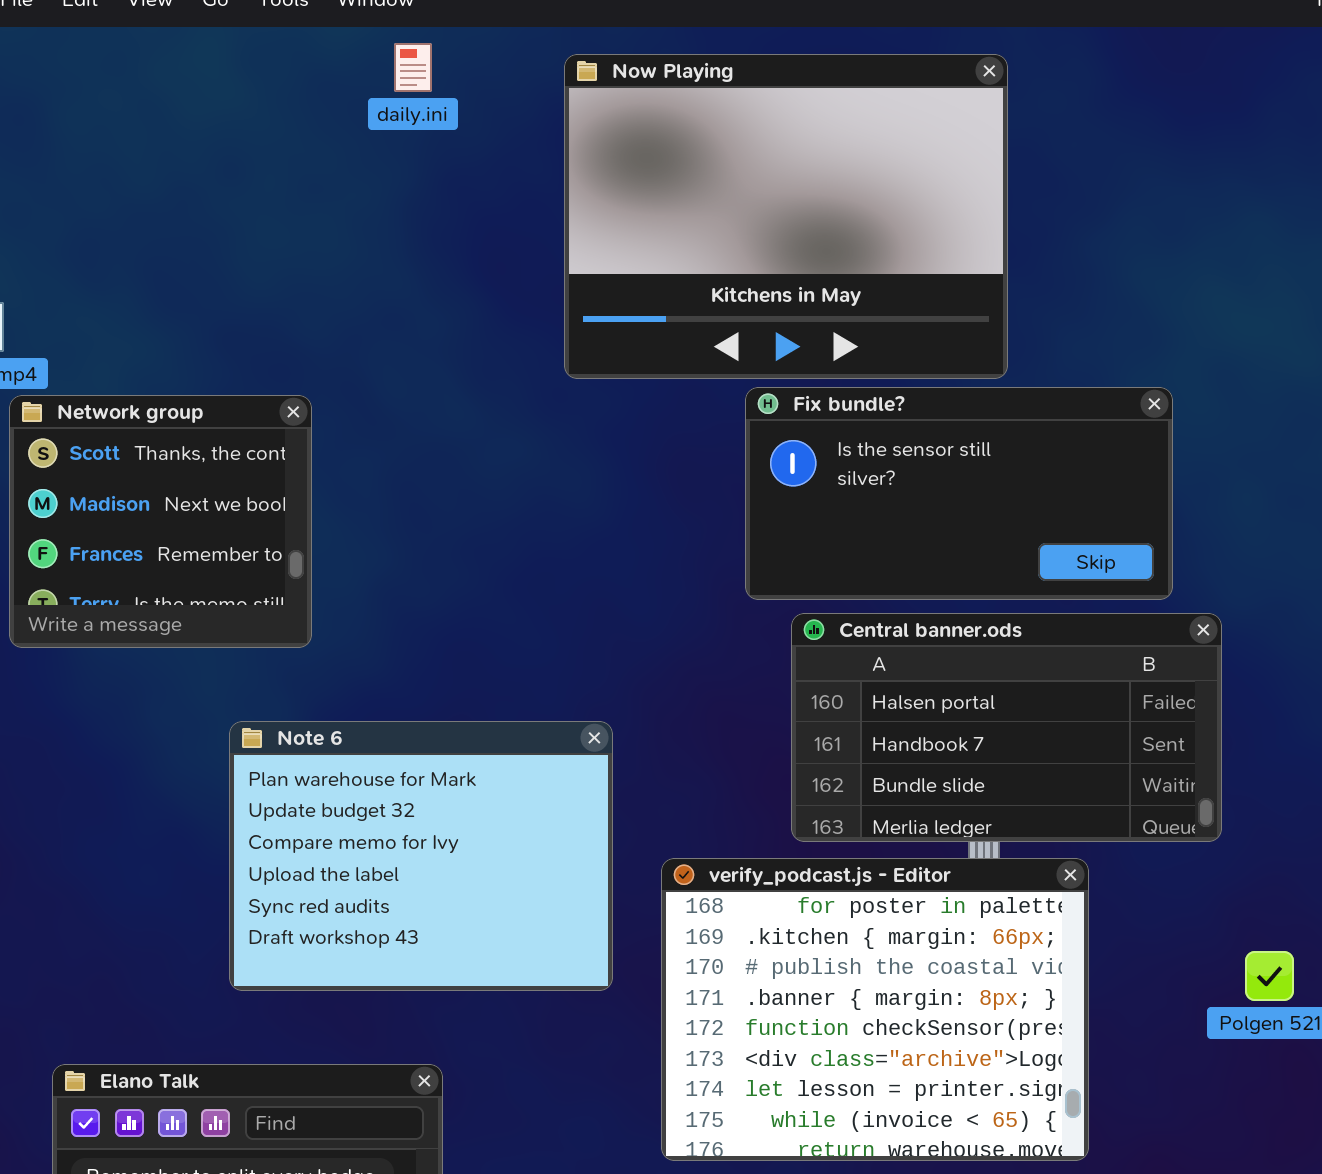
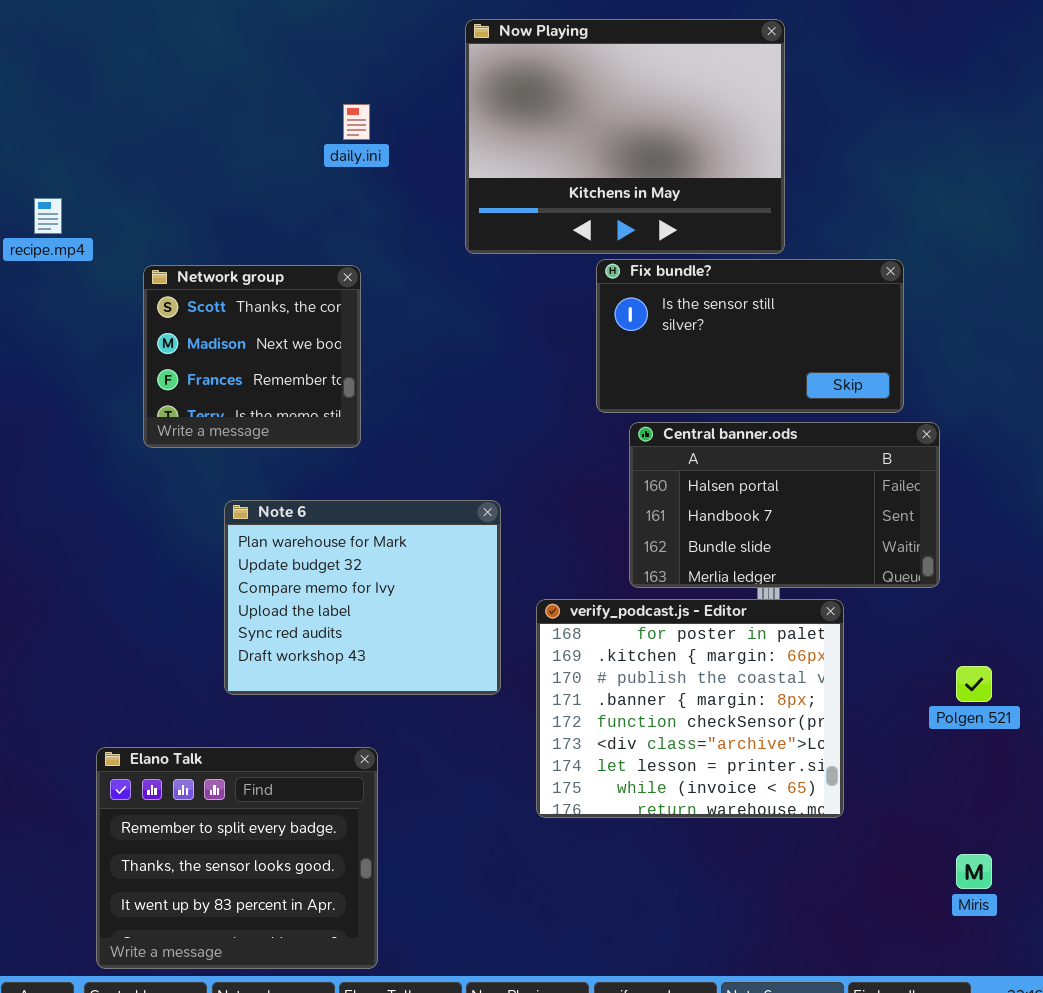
daily.ini: [394,43,432,92] -> [343,104,370,140], moved
Network group: [9,395,312,648] -> [143,265,361,448], moved

